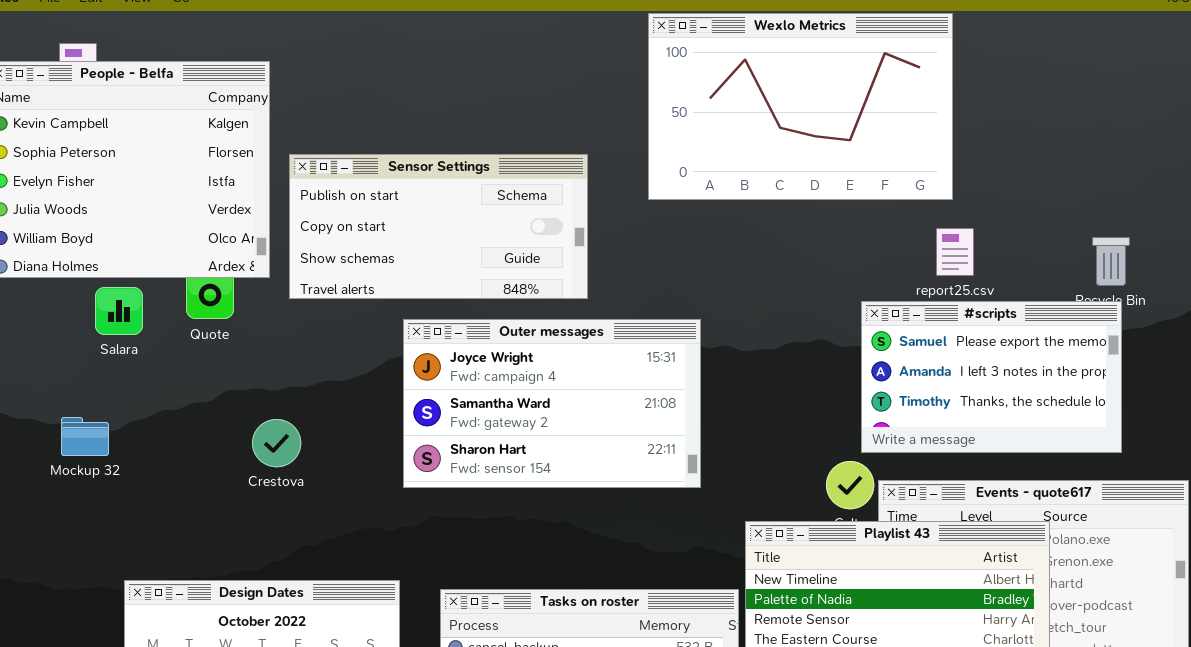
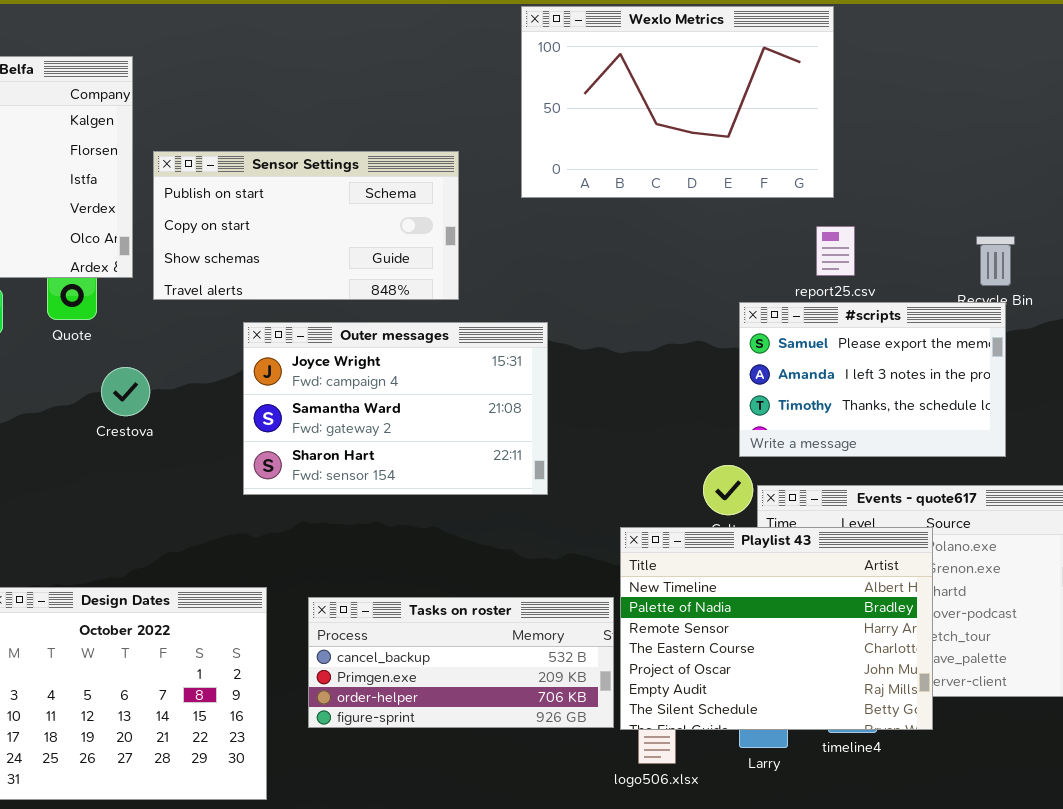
Outer messages: [403,319,701,488] -> [243,322,548,495], moved
Crestova: [252,419,301,467] -> [101,367,150,416], moved

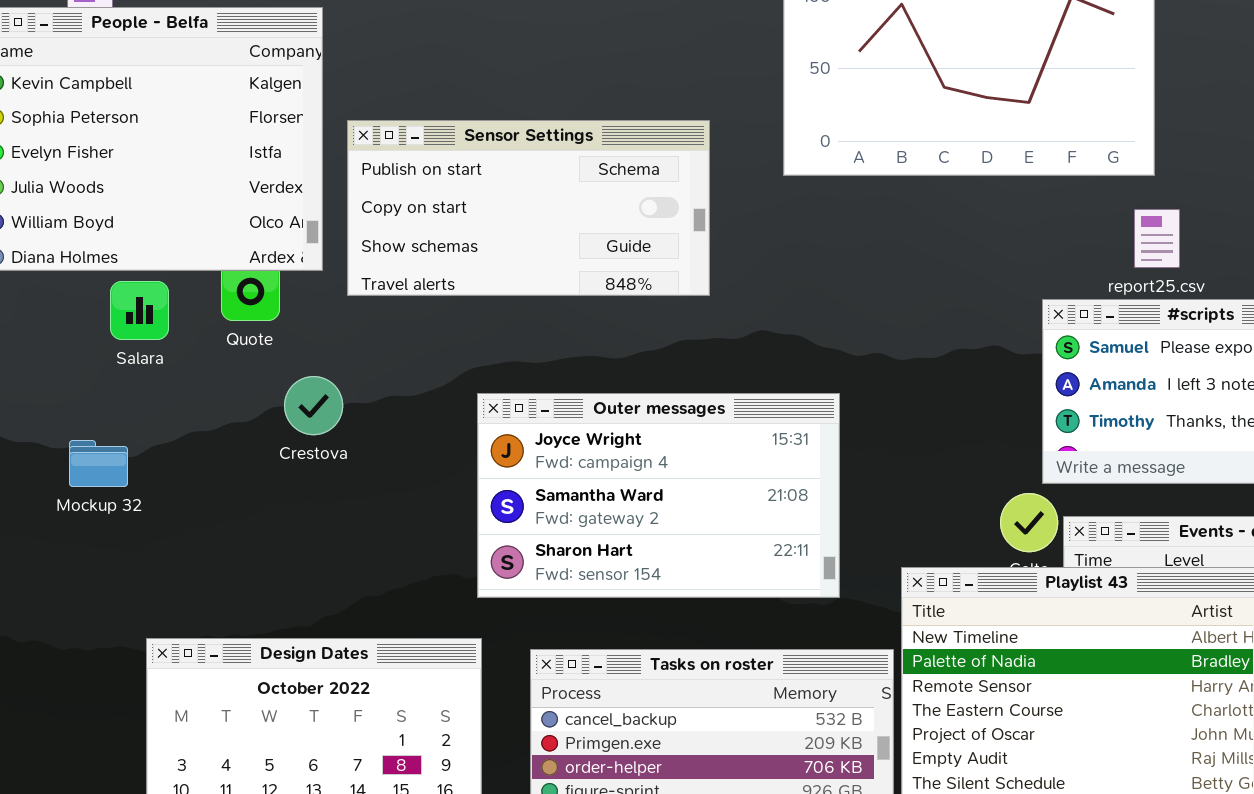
Outer messages: [243,322,548,495] -> [477,393,840,598], moved

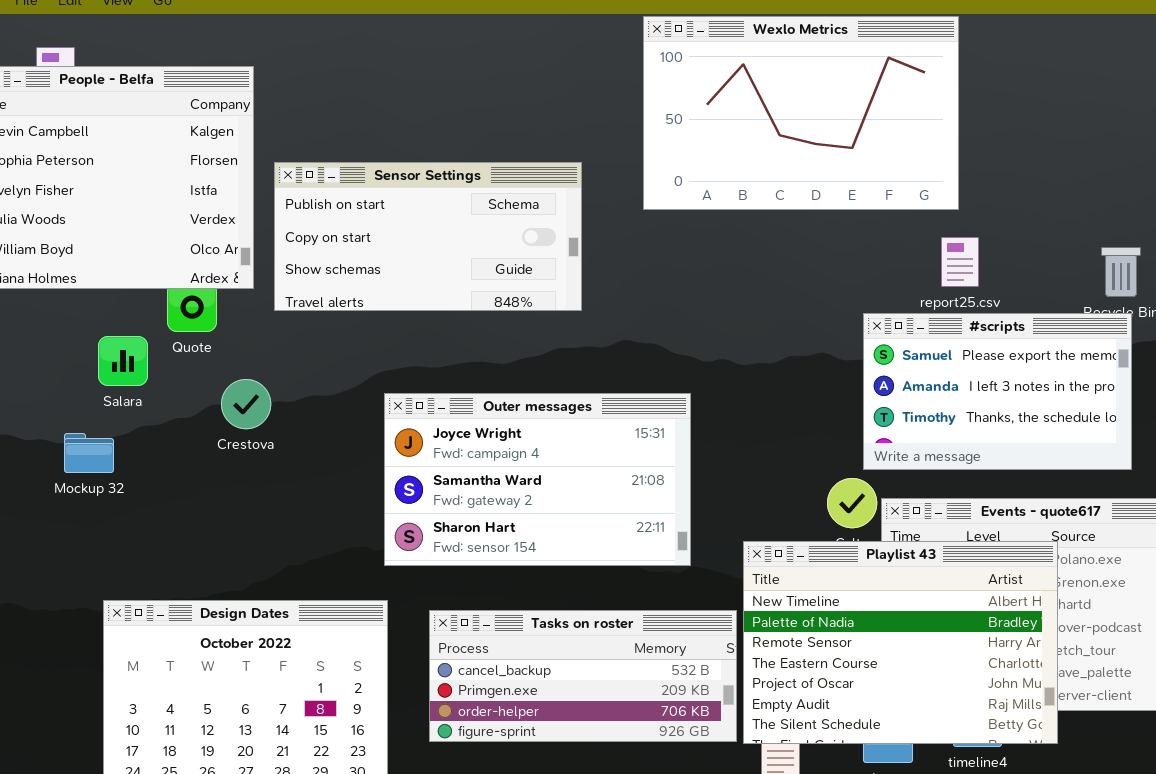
Salara: [110,281,169,340] -> [98,336,148,386], moved
Mockup 32: [69,440,128,487] -> [64,433,114,473], moved

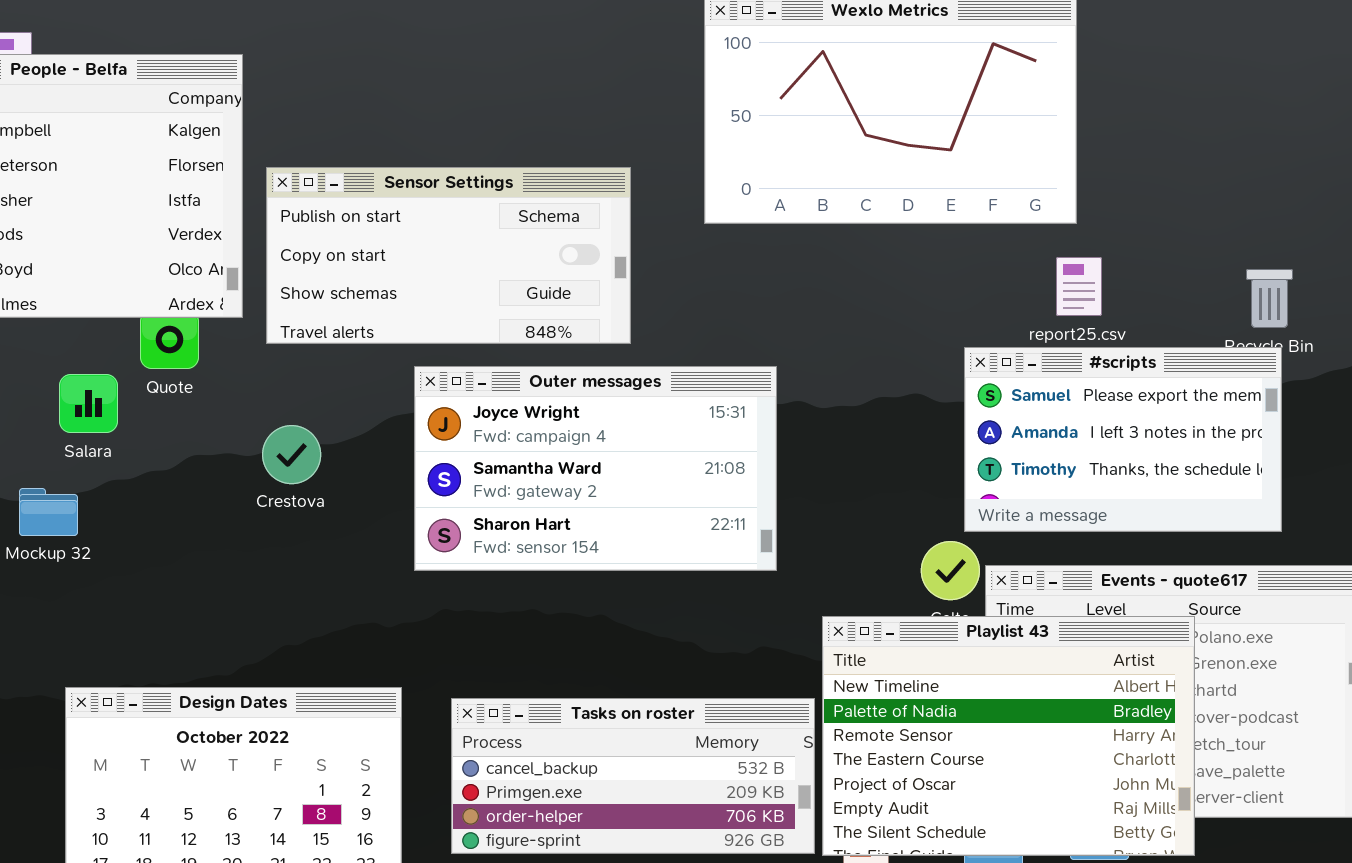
Crestova: [221,379,271,429] -> [262,425,321,484], moved
Outer messages: [384,393,691,566] -> [414,366,777,571], moved

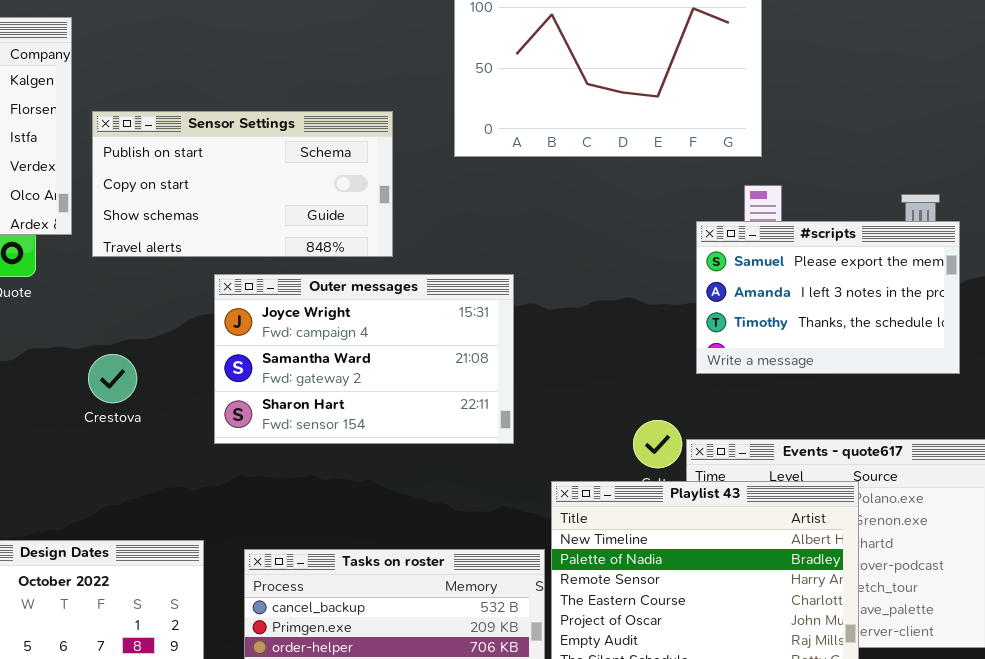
#scripts: [964,347,1282,532] -> [696,221,960,374], moved
Crestova: [262,425,321,484] -> [88,354,137,403], moved

